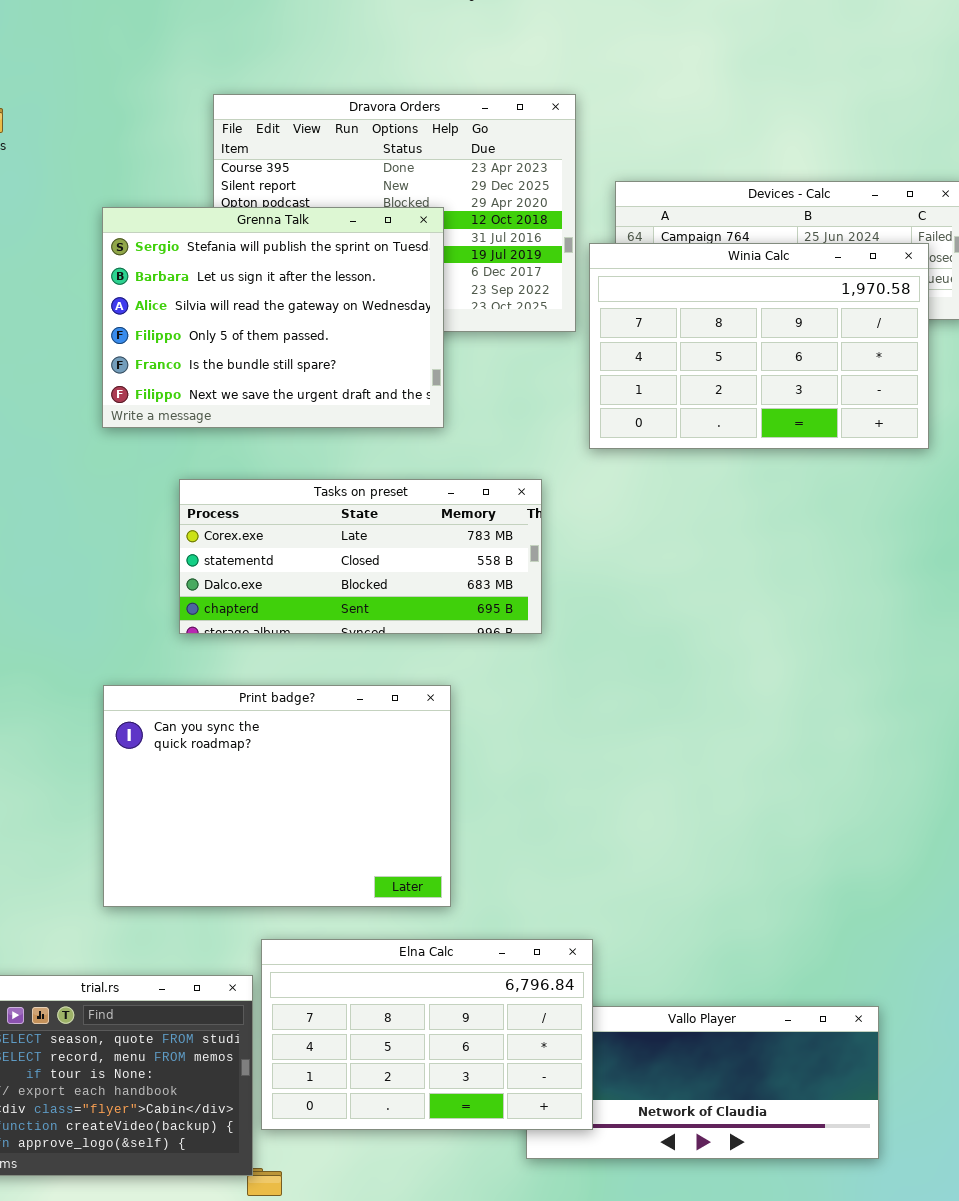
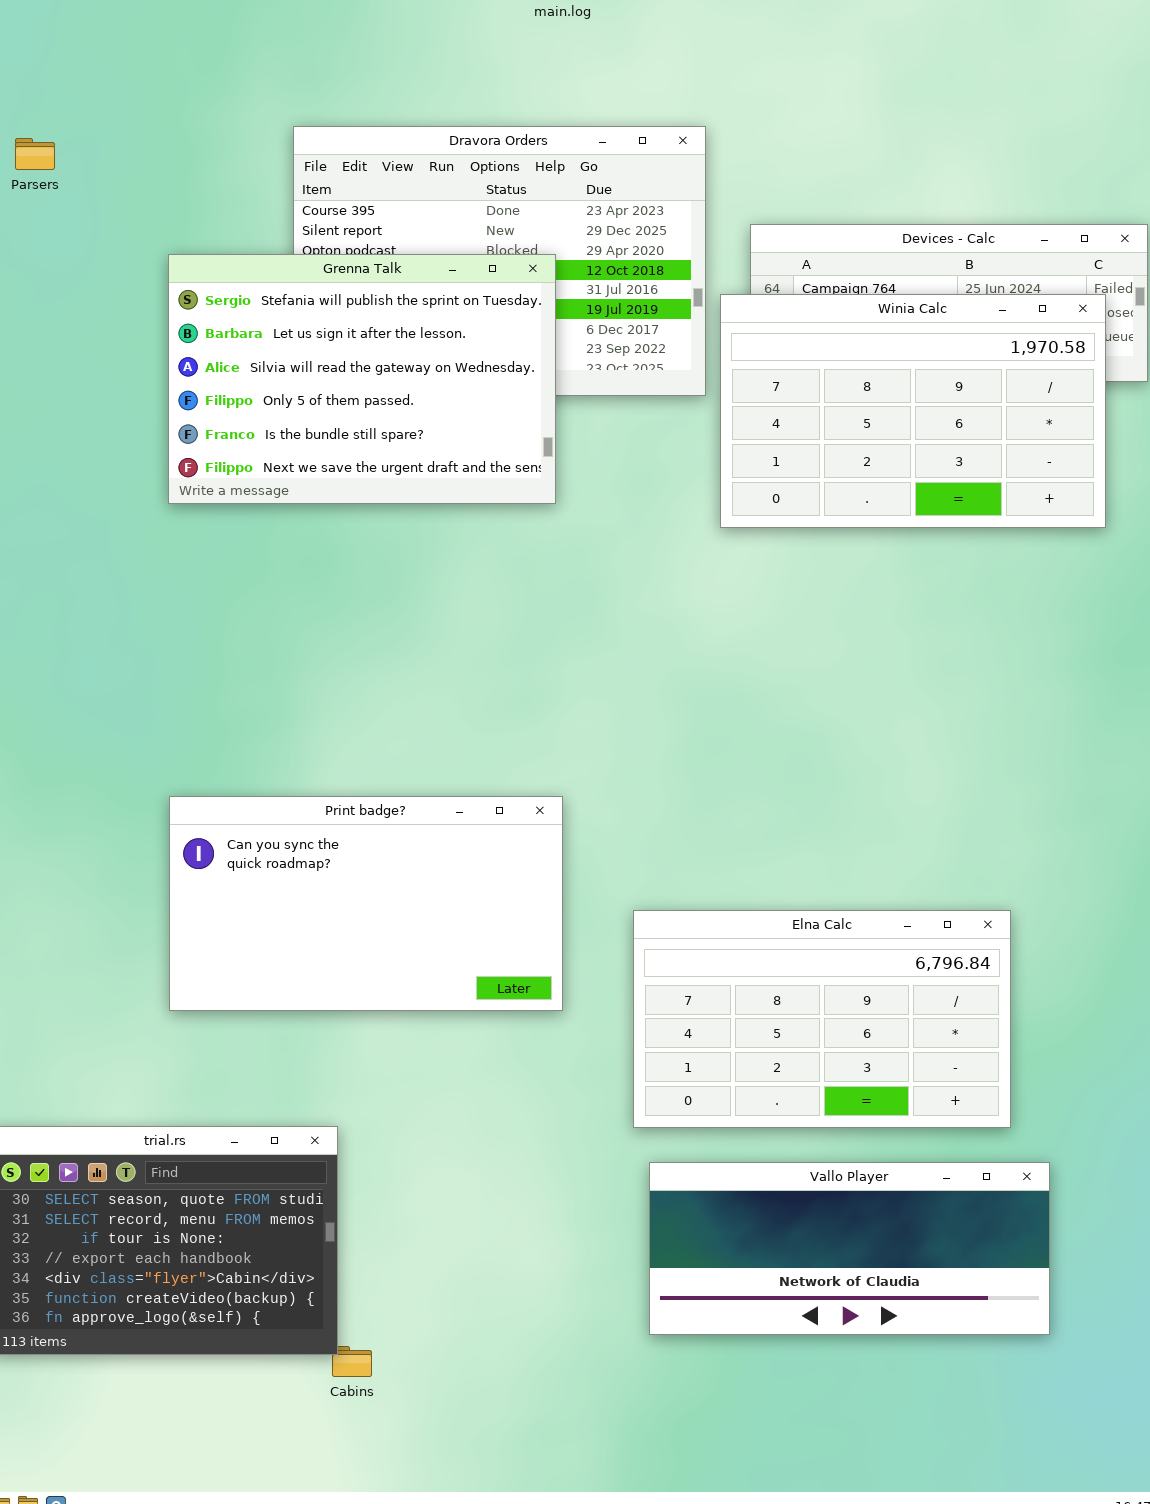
Tasks on preset: [179,479,542,634] -> none, closed
Print badge?: [103,685,451,907] -> [169,796,563,1011], resized
Elna Calc: [261,939,593,1130] -> [633,910,1011,1128], moved

